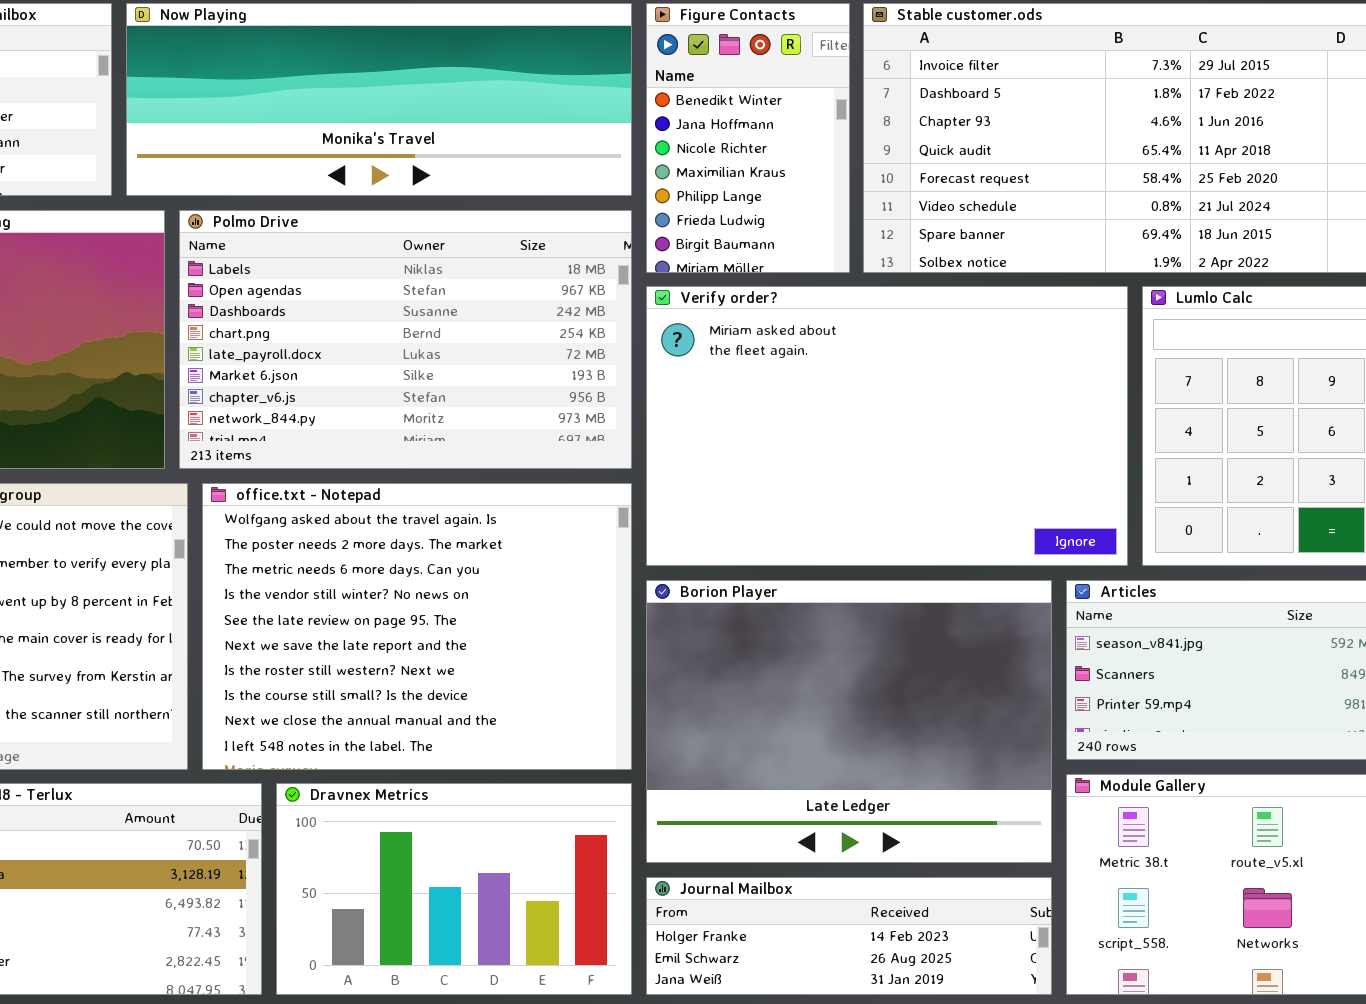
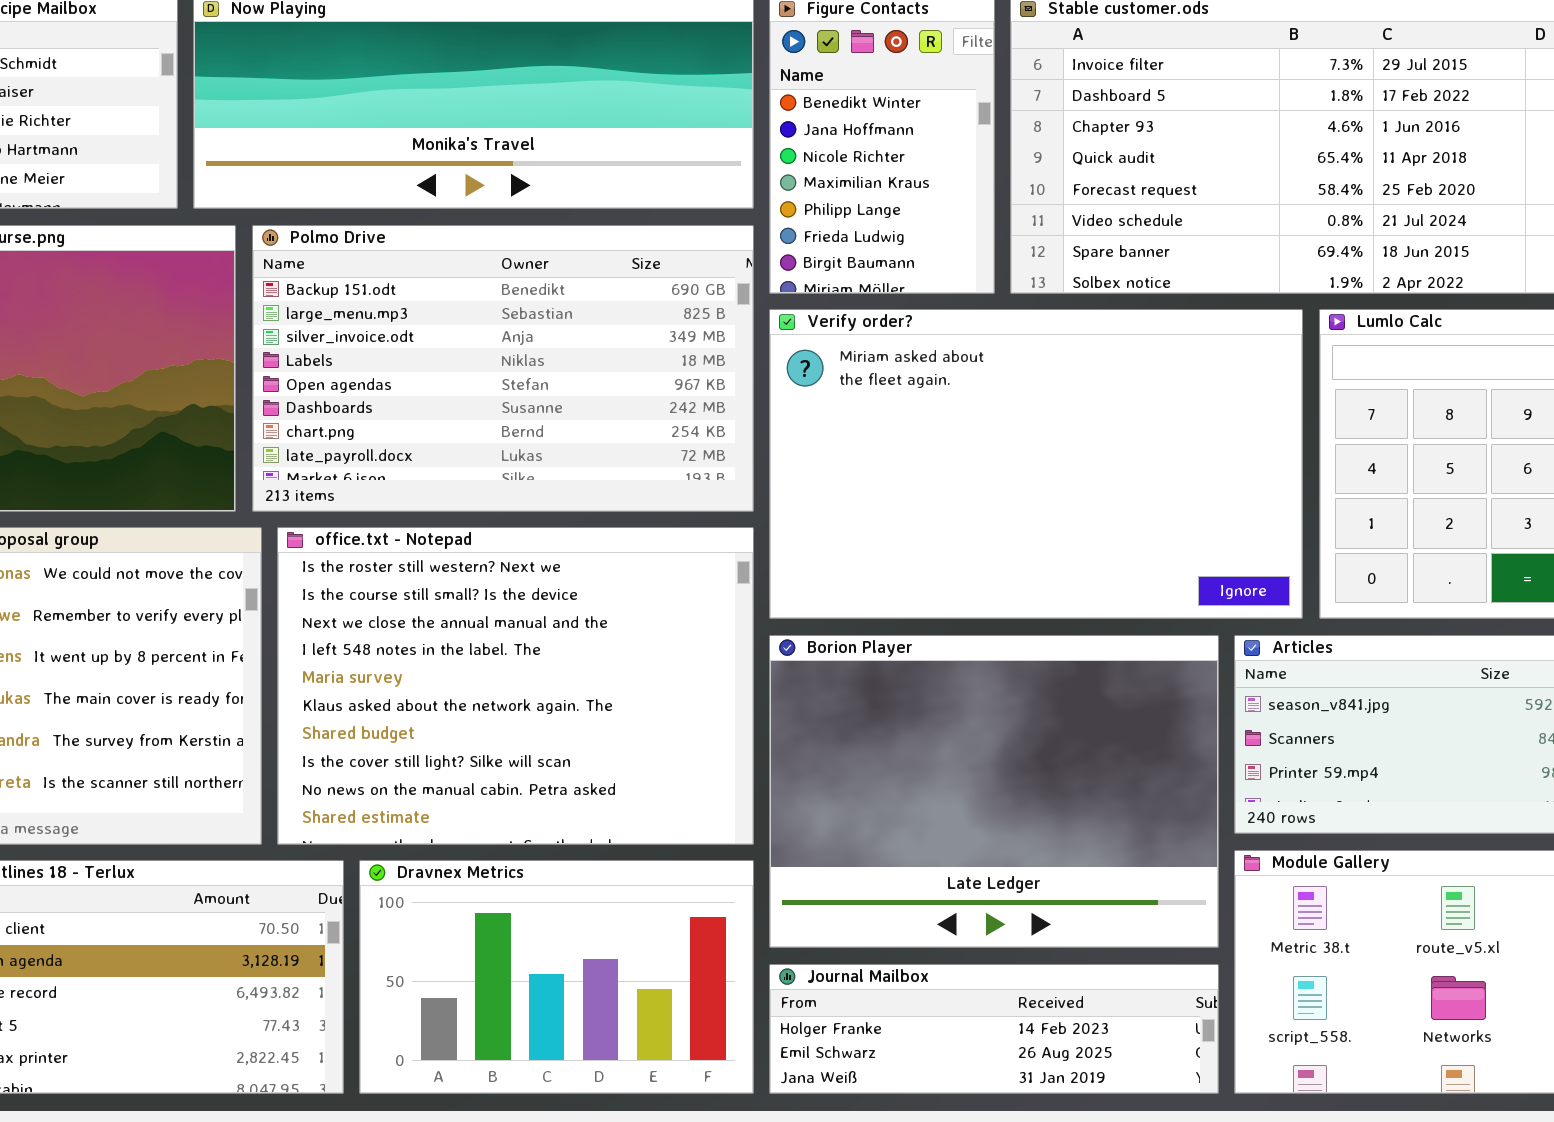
Polmo Drive: [179,210,632,469] -> [252,225,754,512], scrolled up 3 rows
office.txt - Notepad: [202,483,632,770] -> [277,527,754,845], scrolled down 6 rows

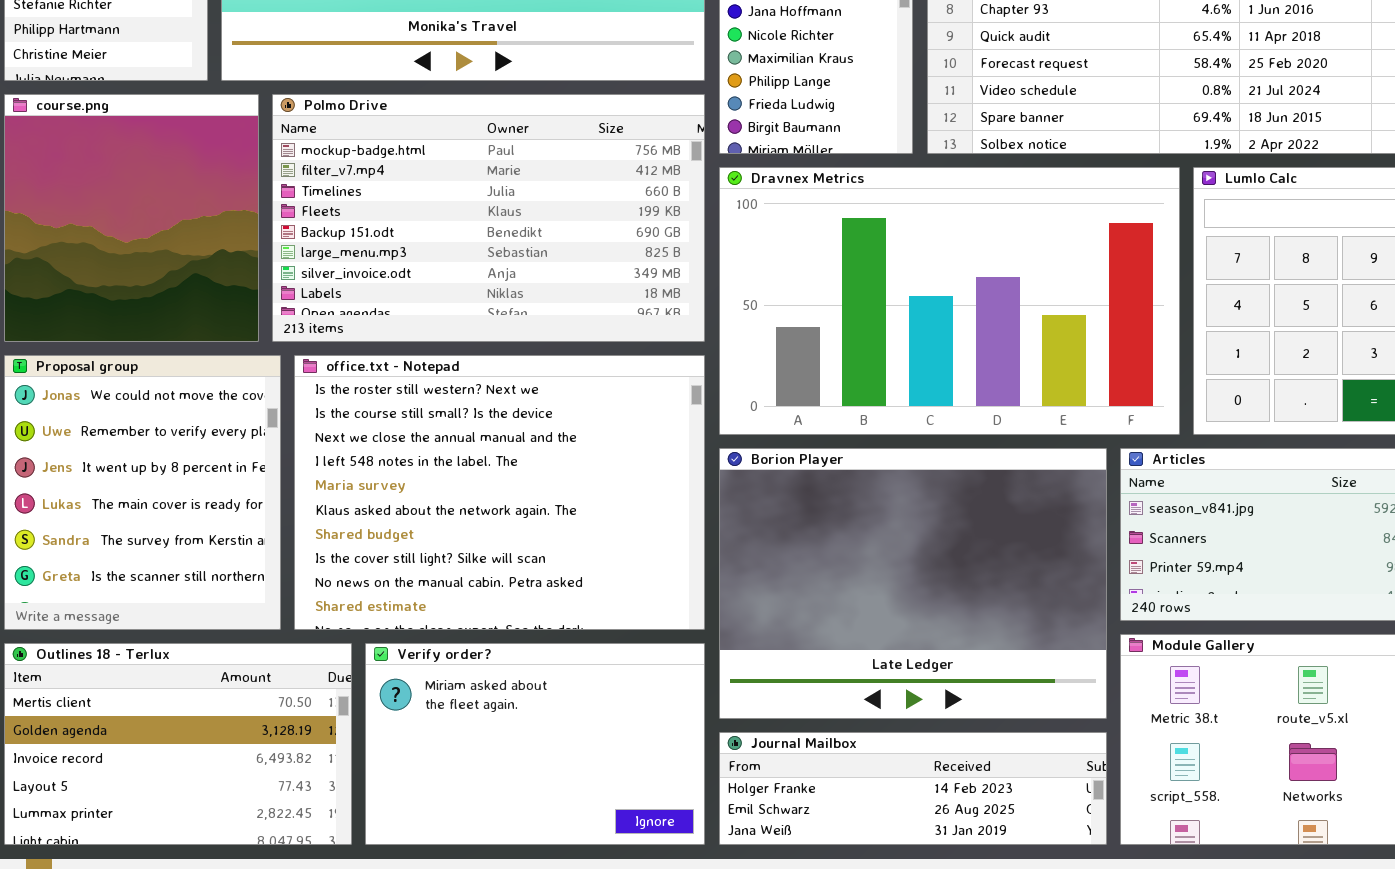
Polmo Drive: [252,225,754,512] -> [272,94,705,342], scrolled up 4 rows
Verify order?: [769,309,1303,619] -> [365,643,705,845], moved, resized
Dravnex Metrics: [359,860,754,1094] -> [719,167,1180,435], moved, resized

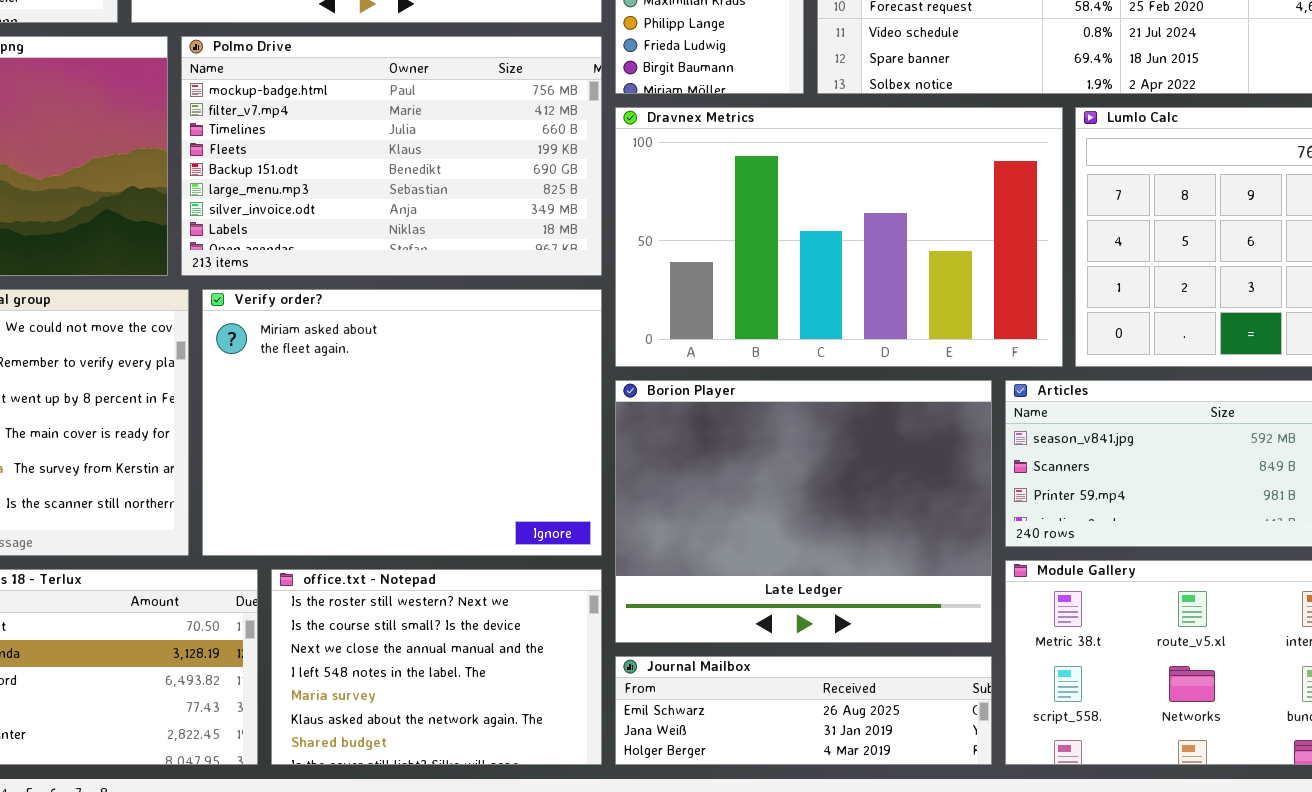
office.txt - Notepad: [294,355,705,630] -> [271,569,602,765], moved, resized
Verify order?: [365,643,705,845] -> [202,289,602,556], moved, resized
Journal Mailbox: [719,732,1107,845] -> [615,656,992,765], scrolled down 1 row

